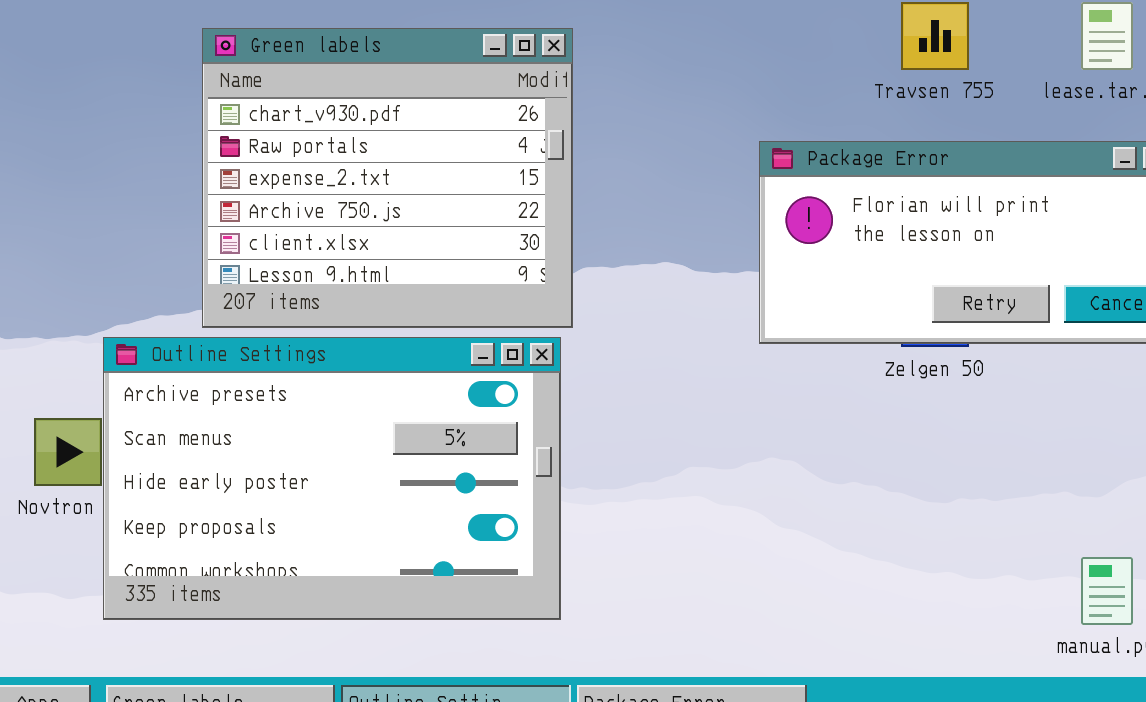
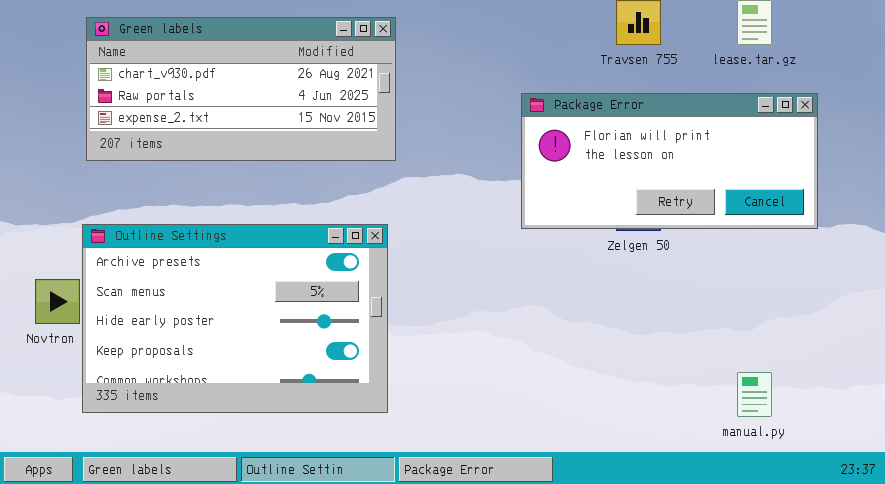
Green labels: [202,28,573,328] -> [86,17,396,161], resized

